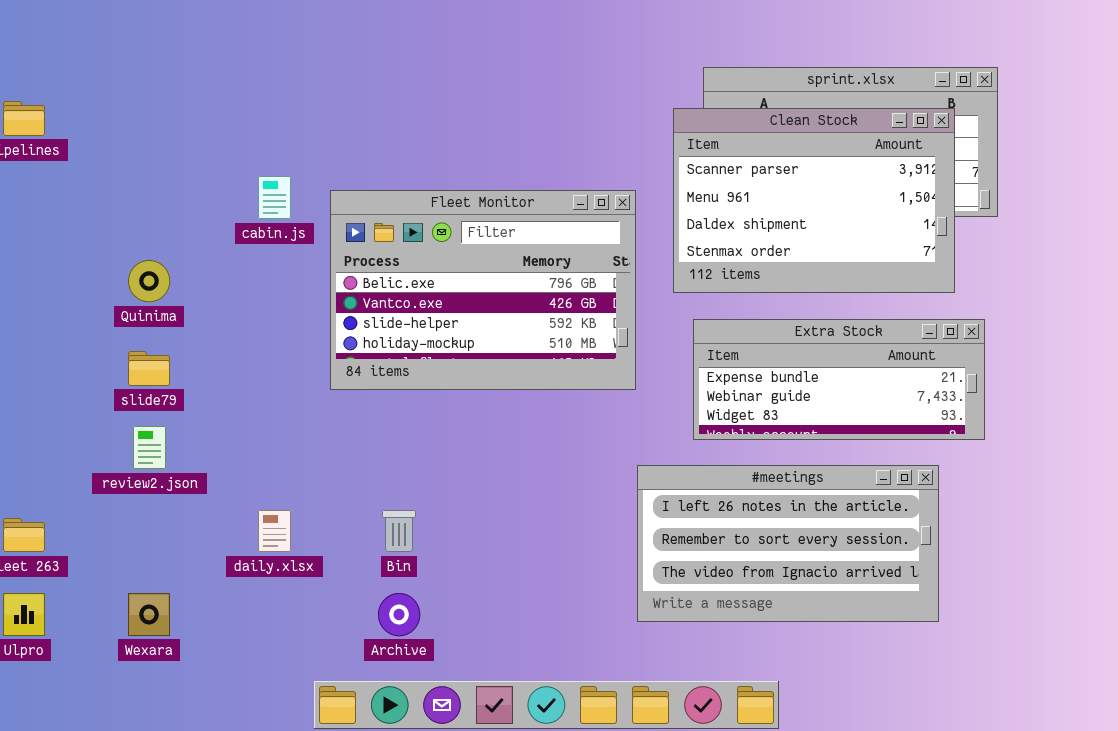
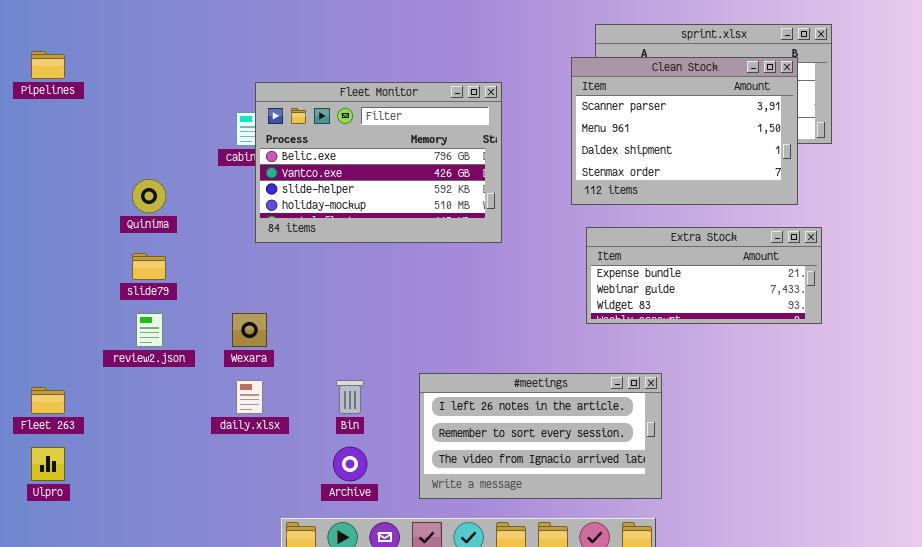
Fleet Monitor: [330,190,636,390] -> [255,82,502,243], moved
#meetings: [637,465,939,622] -> [419,373,662,499], moved
Wexara: [128,593,170,636] -> [232,313,267,347], moved

